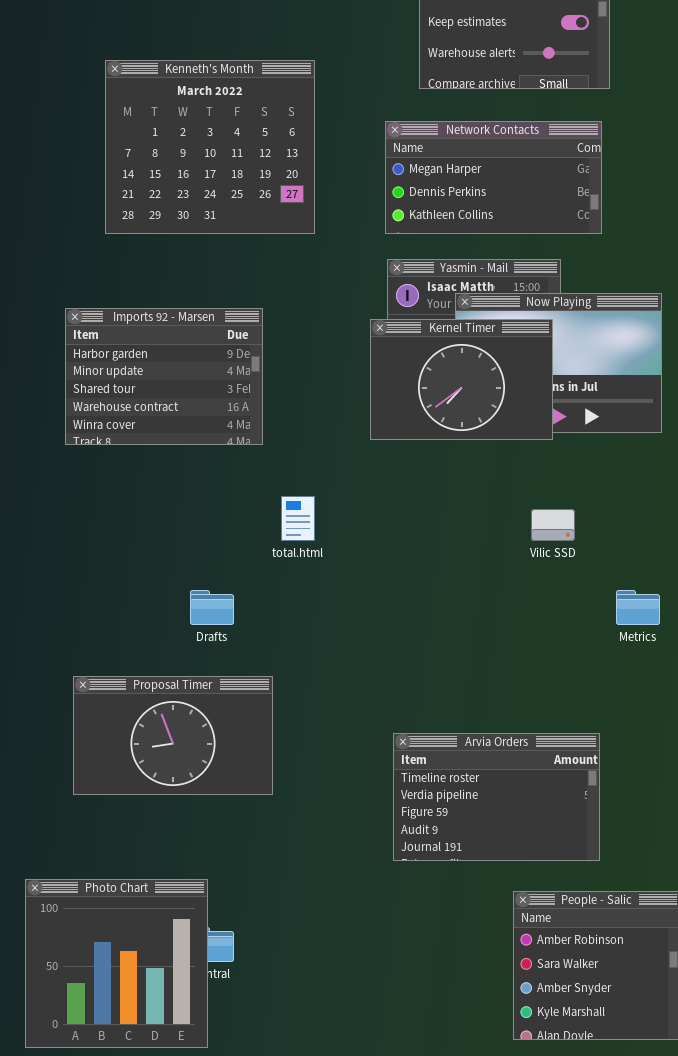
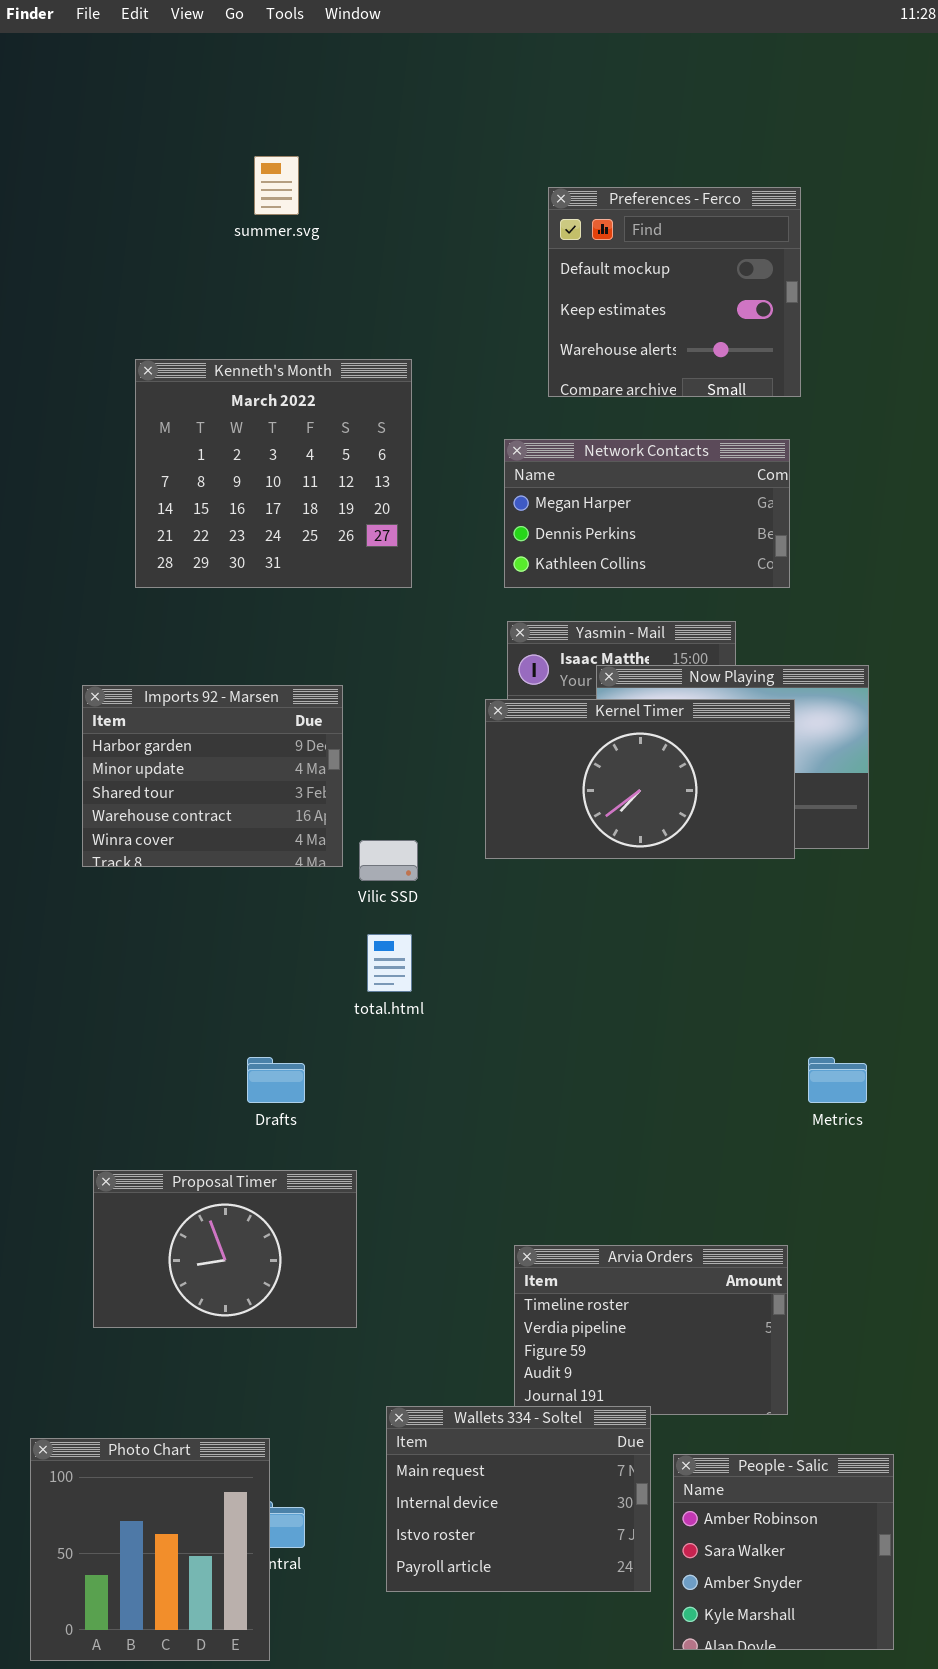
Kernel Timer: [370,319,553,440] -> [485,699,795,859], resized
Vilic SSD: [531,509,575,541] -> [359,840,418,881], moved
Wallets 334 - Soltel: none -> [386,1406,651,1592], opened

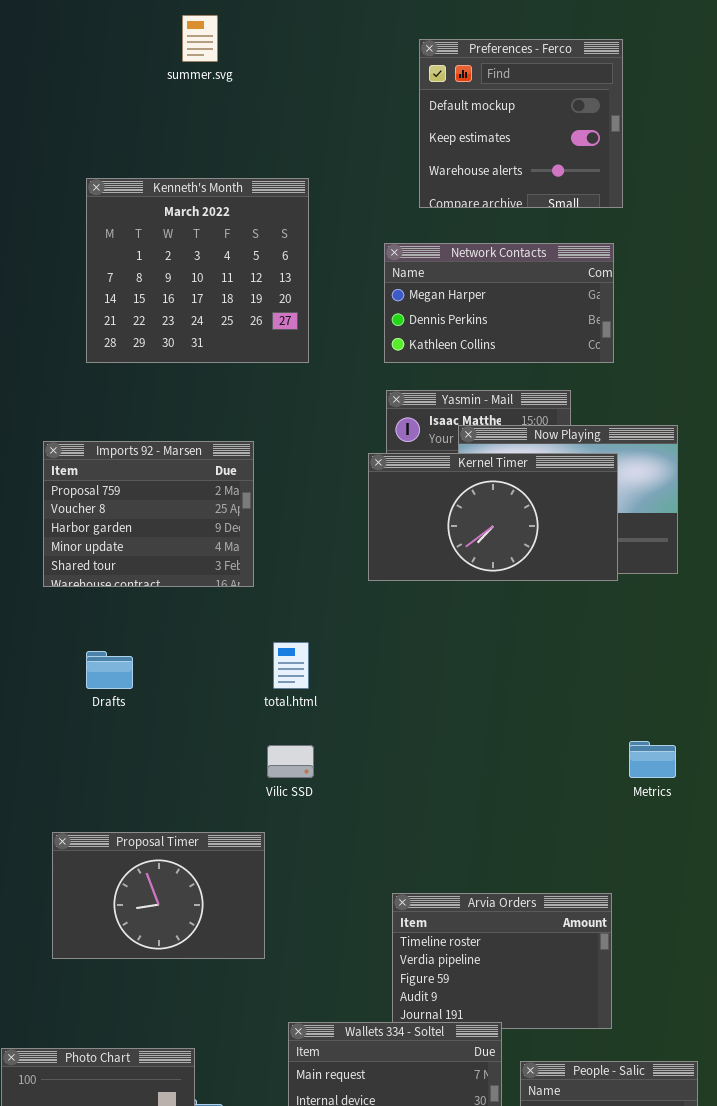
Imports 92 - Marsen: [82,685,343,867] -> [43,441,254,587], scrolled up 2 rows
Vilic SSD: [359,840,418,881] -> [267,745,314,778], moved
Drafts: [247,1057,305,1103] -> [86,651,133,689], moved

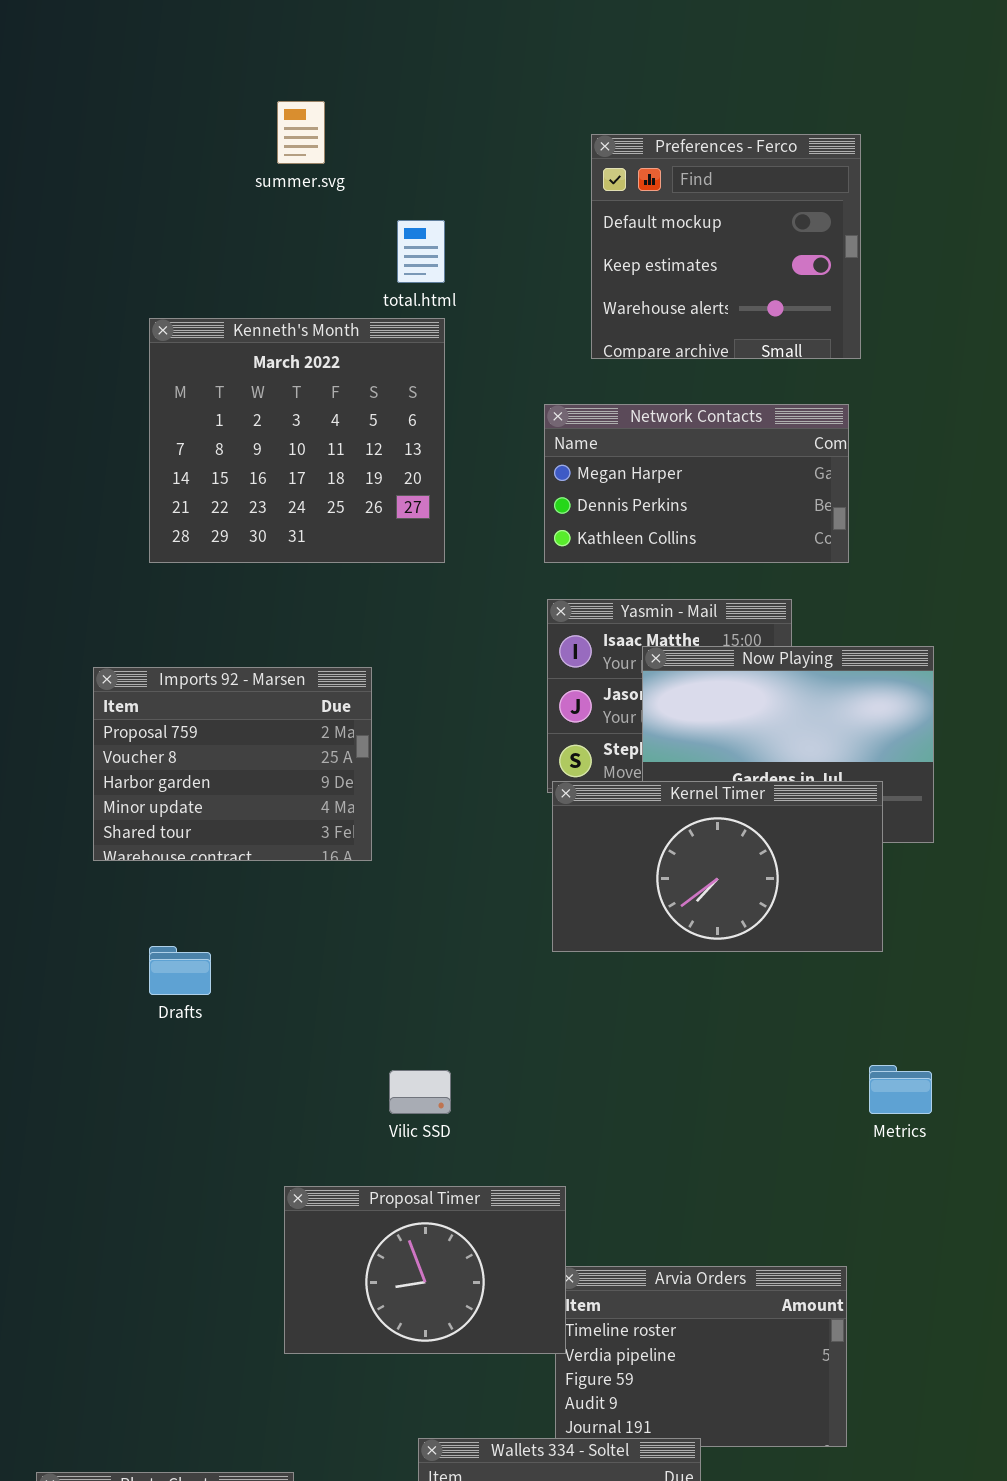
Kernel Timer: [368,453,618,581] -> [552,781,883,952], moved
total.html: [273,642,309,689] -> [397,220,445,283], moved
Proposal Timer: [52,832,265,959] -> [284,1186,566,1354], moved

